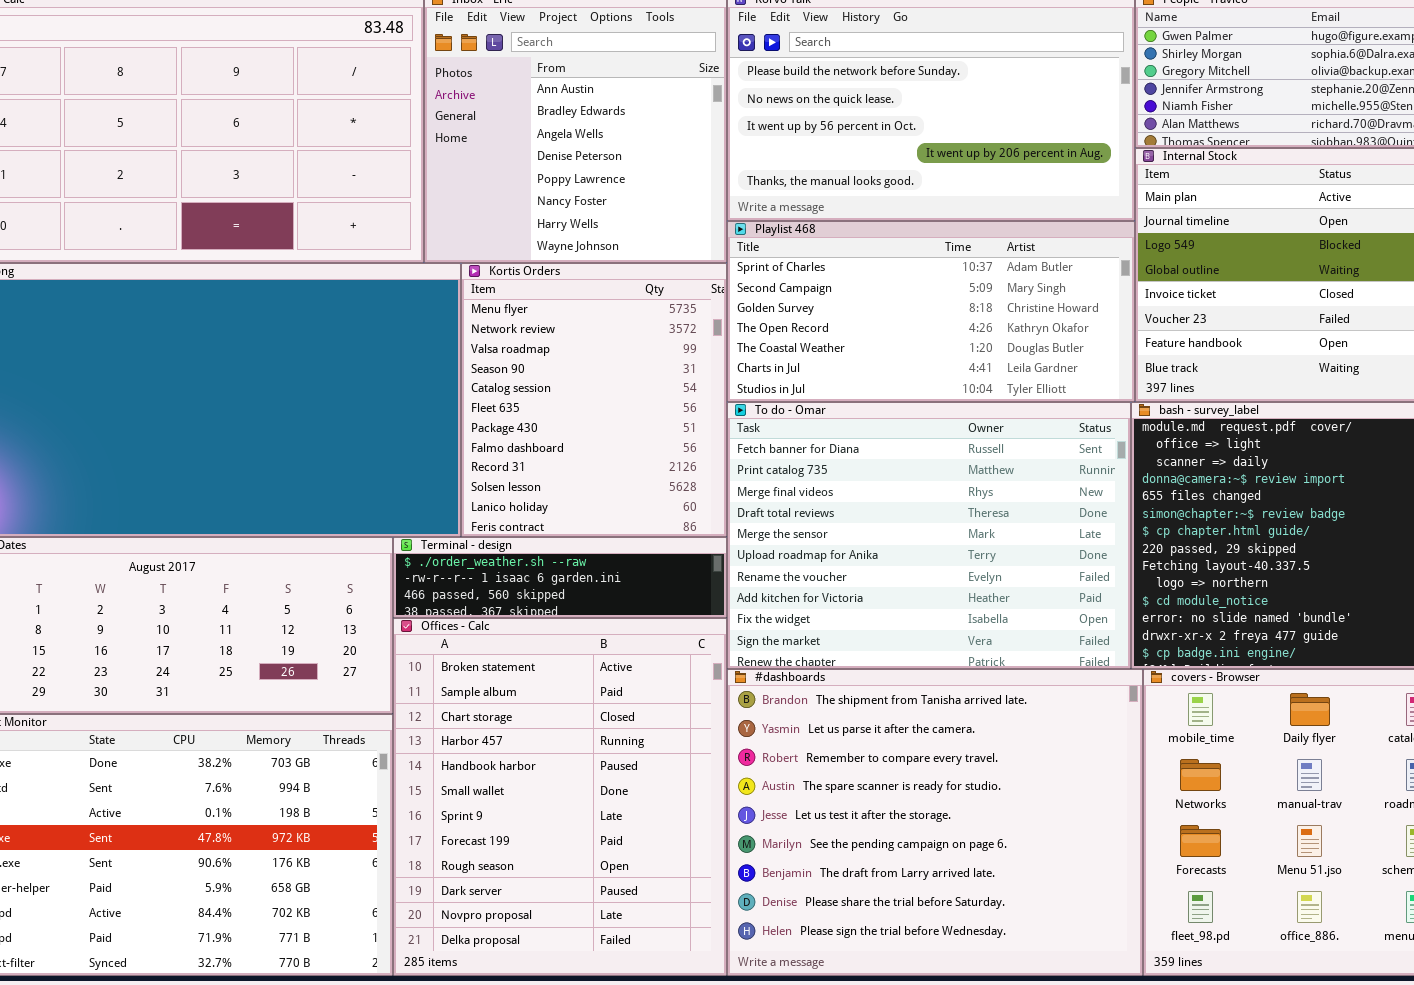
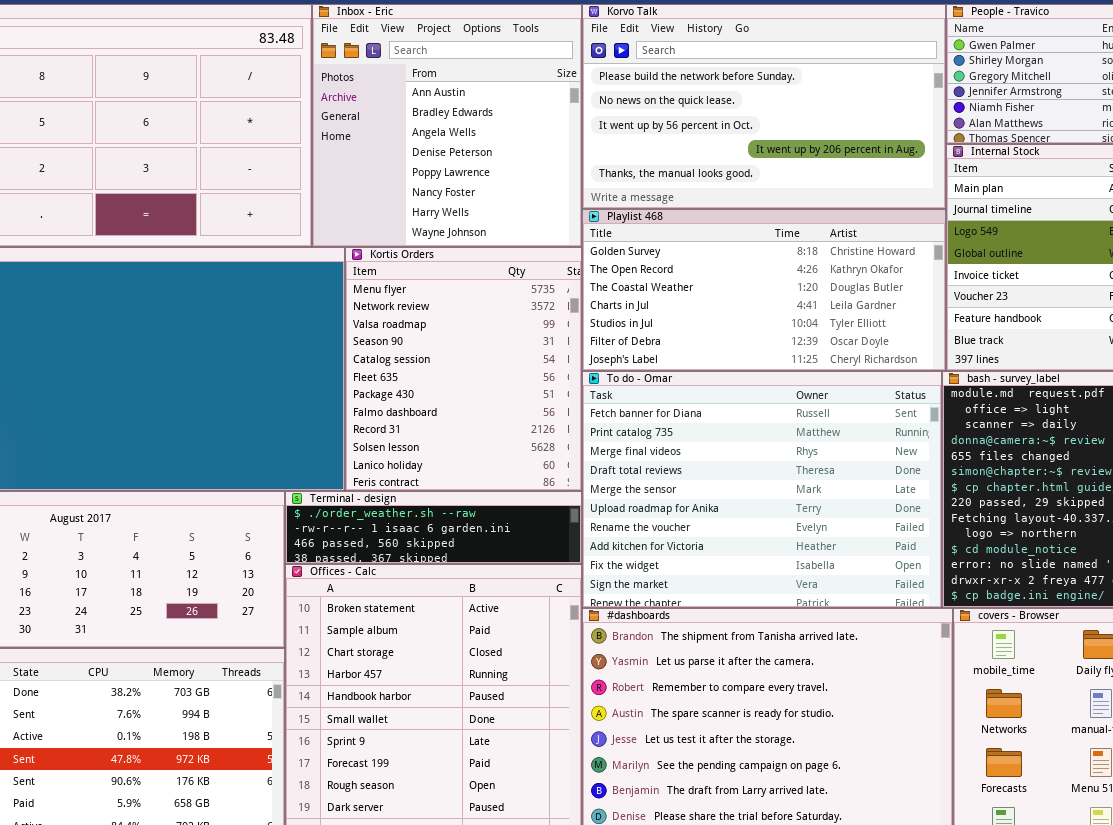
Playlist 468: [727,221,1135,402] -> [582,209,946,371], scrolled down 2 rows

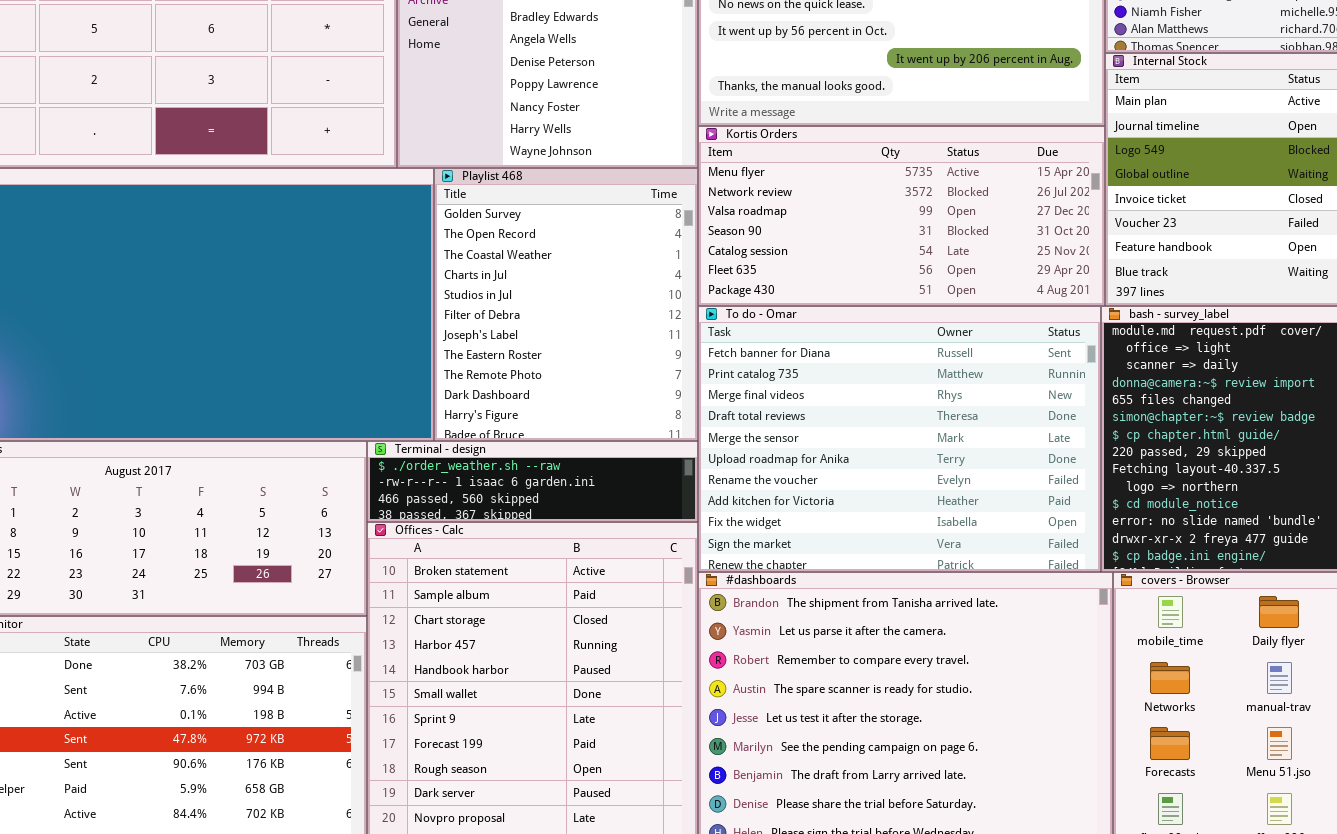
Playlist 468: [582,209,946,371] -> [434,168,698,441], moved, resized
Kortis Orders: [345,247,582,491] -> [698,126,1105,306], moved, resized

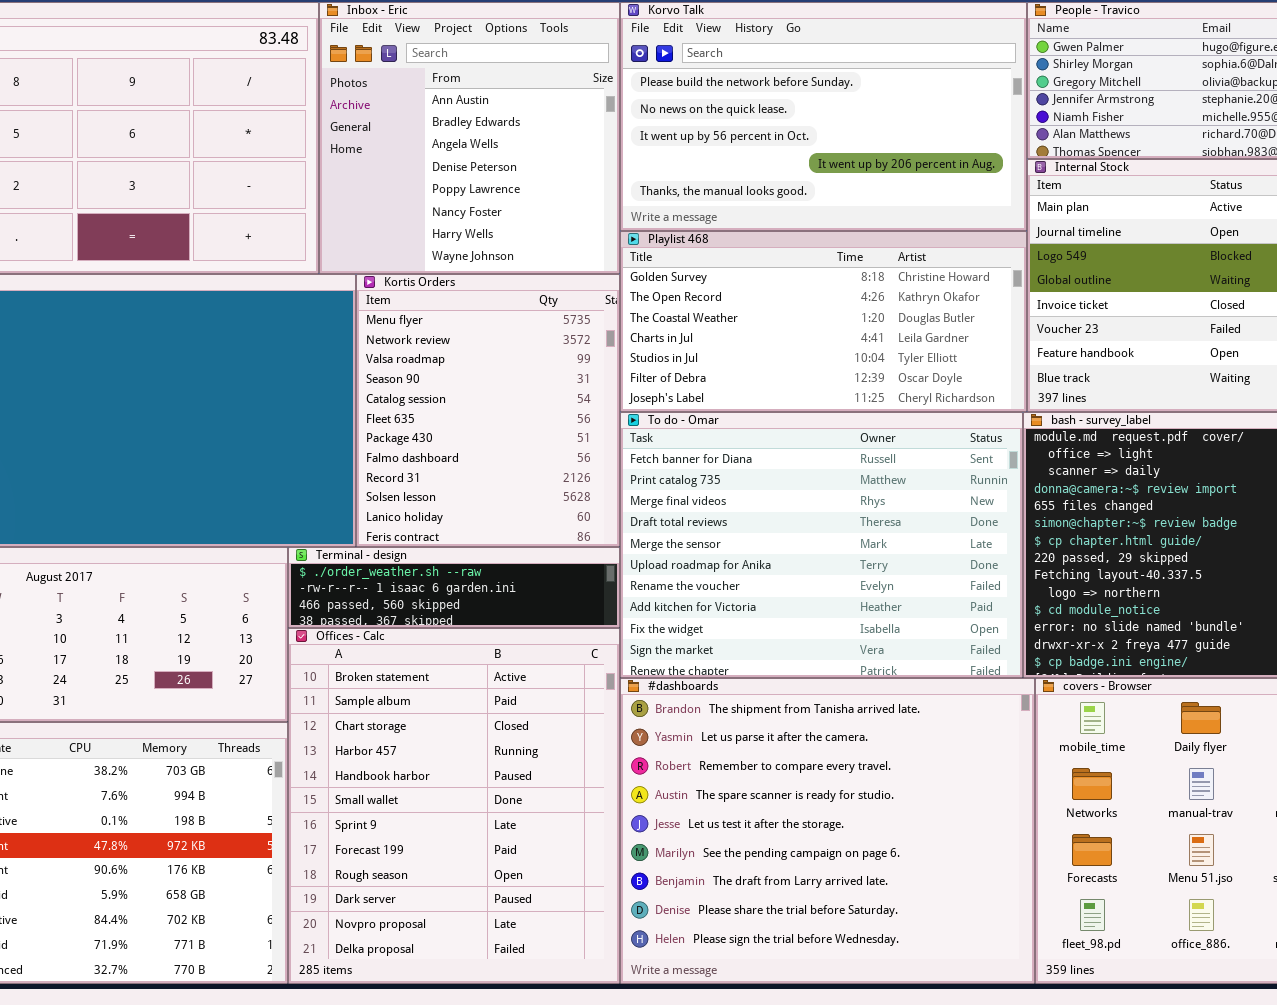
Kortis Orders: [698,126,1105,306] -> [356,274,620,547], moved, resized
Playlist 468: [434,168,698,441] -> [620,231,1027,412], moved, resized

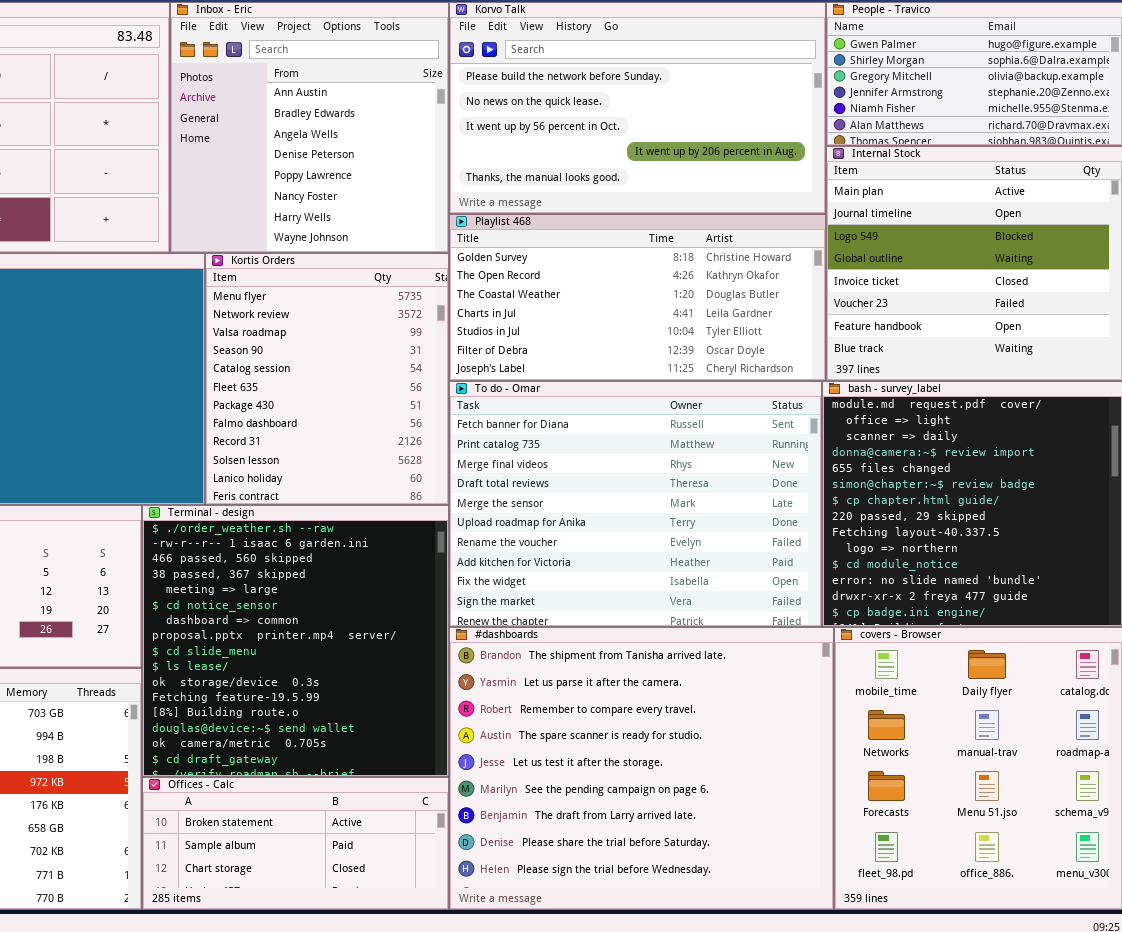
Terminal - design: [288,547,620,628] -> [142,505,449,777], resized
Offices - Calc: [288,628,620,984] -> [142,777,449,910], resized

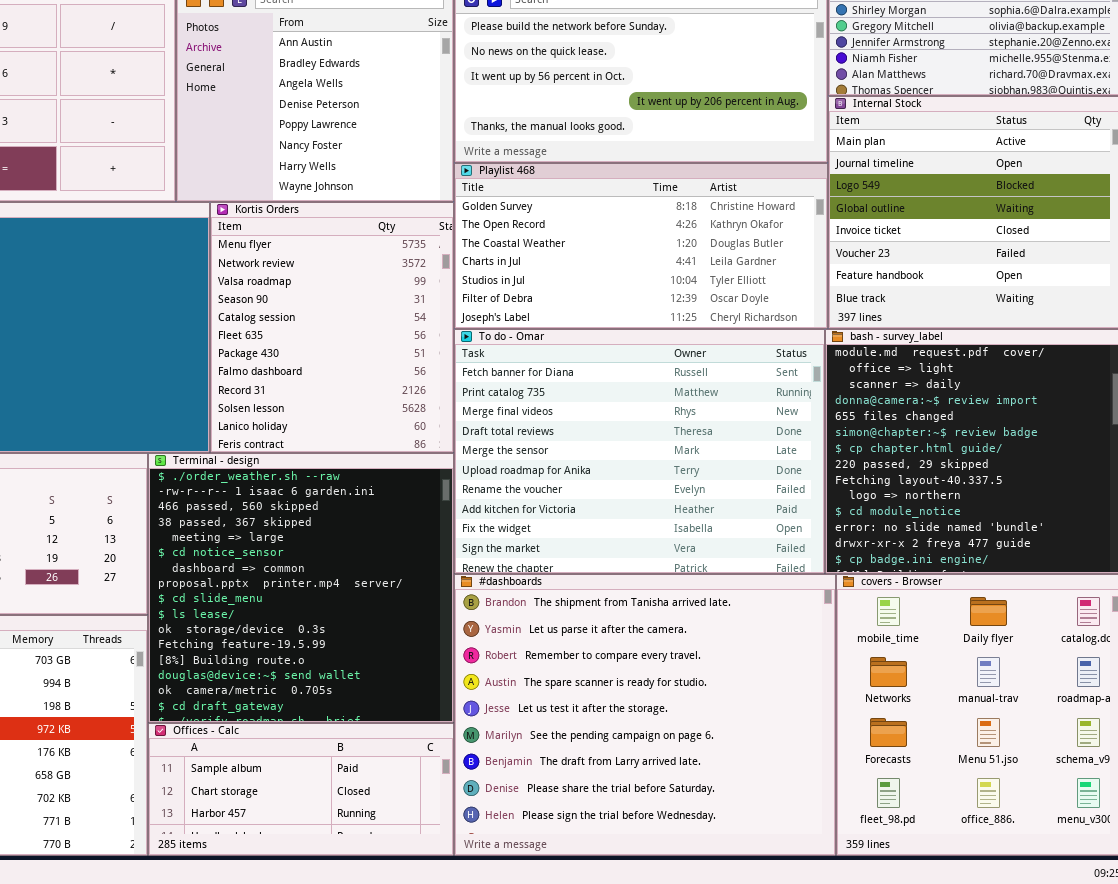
Offices - Calc: [142,777,449,910] -> [148,723,454,856], scrolled down 1 row

